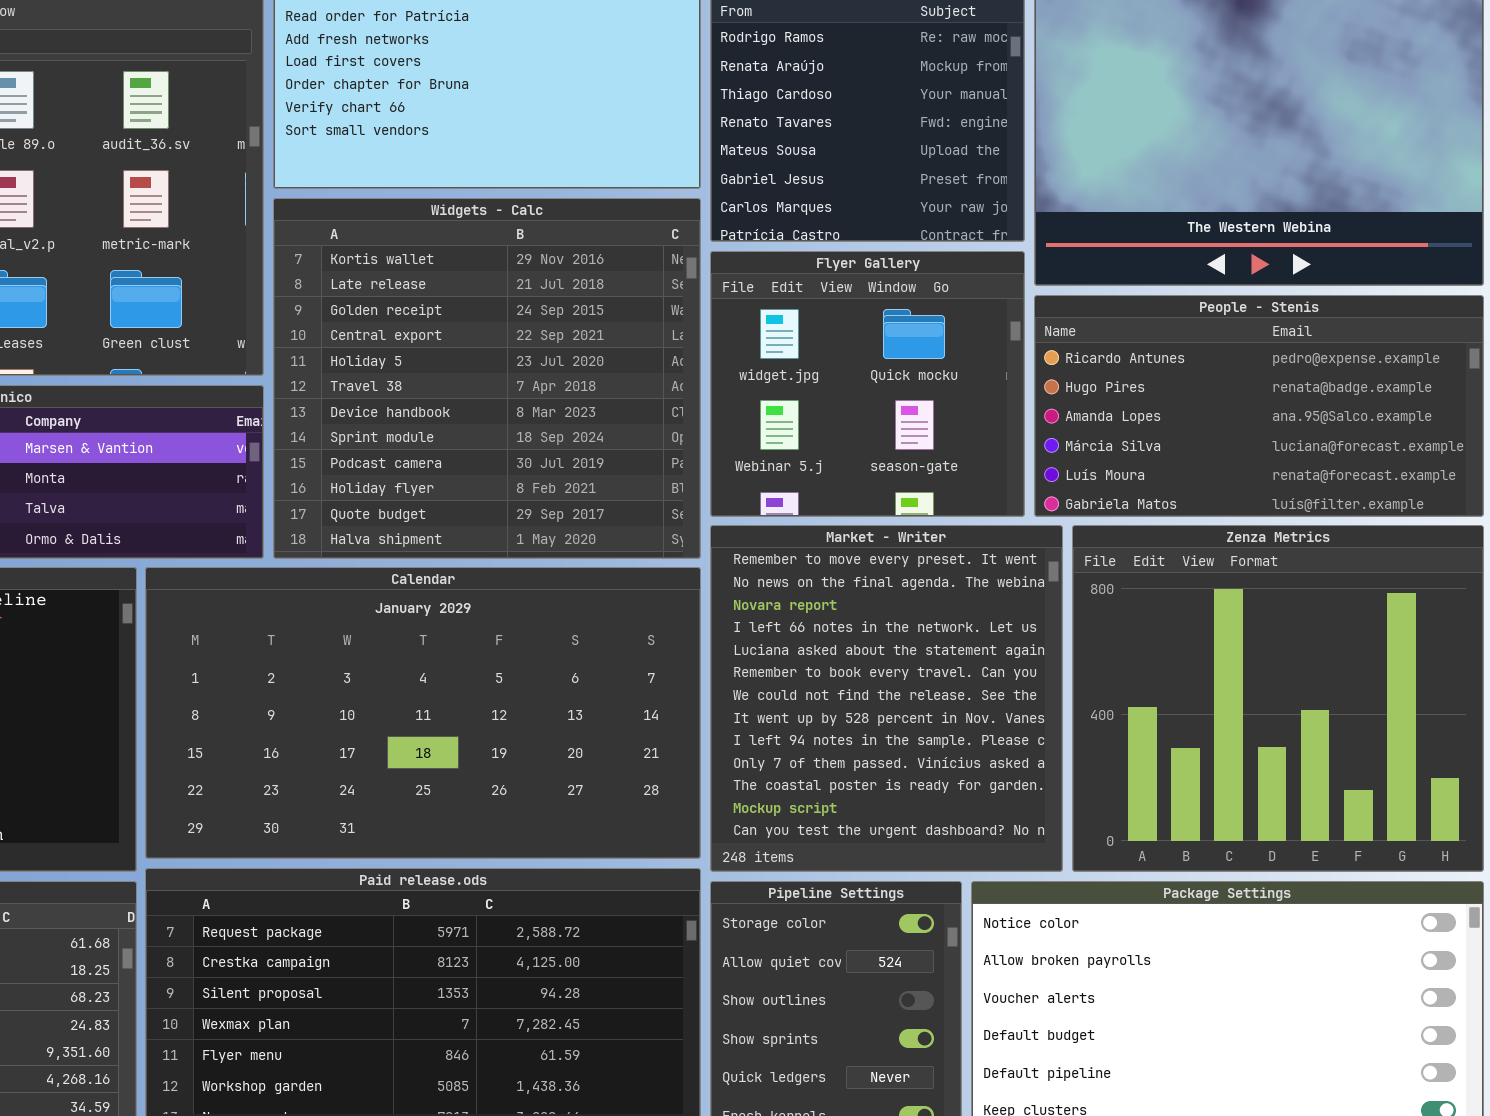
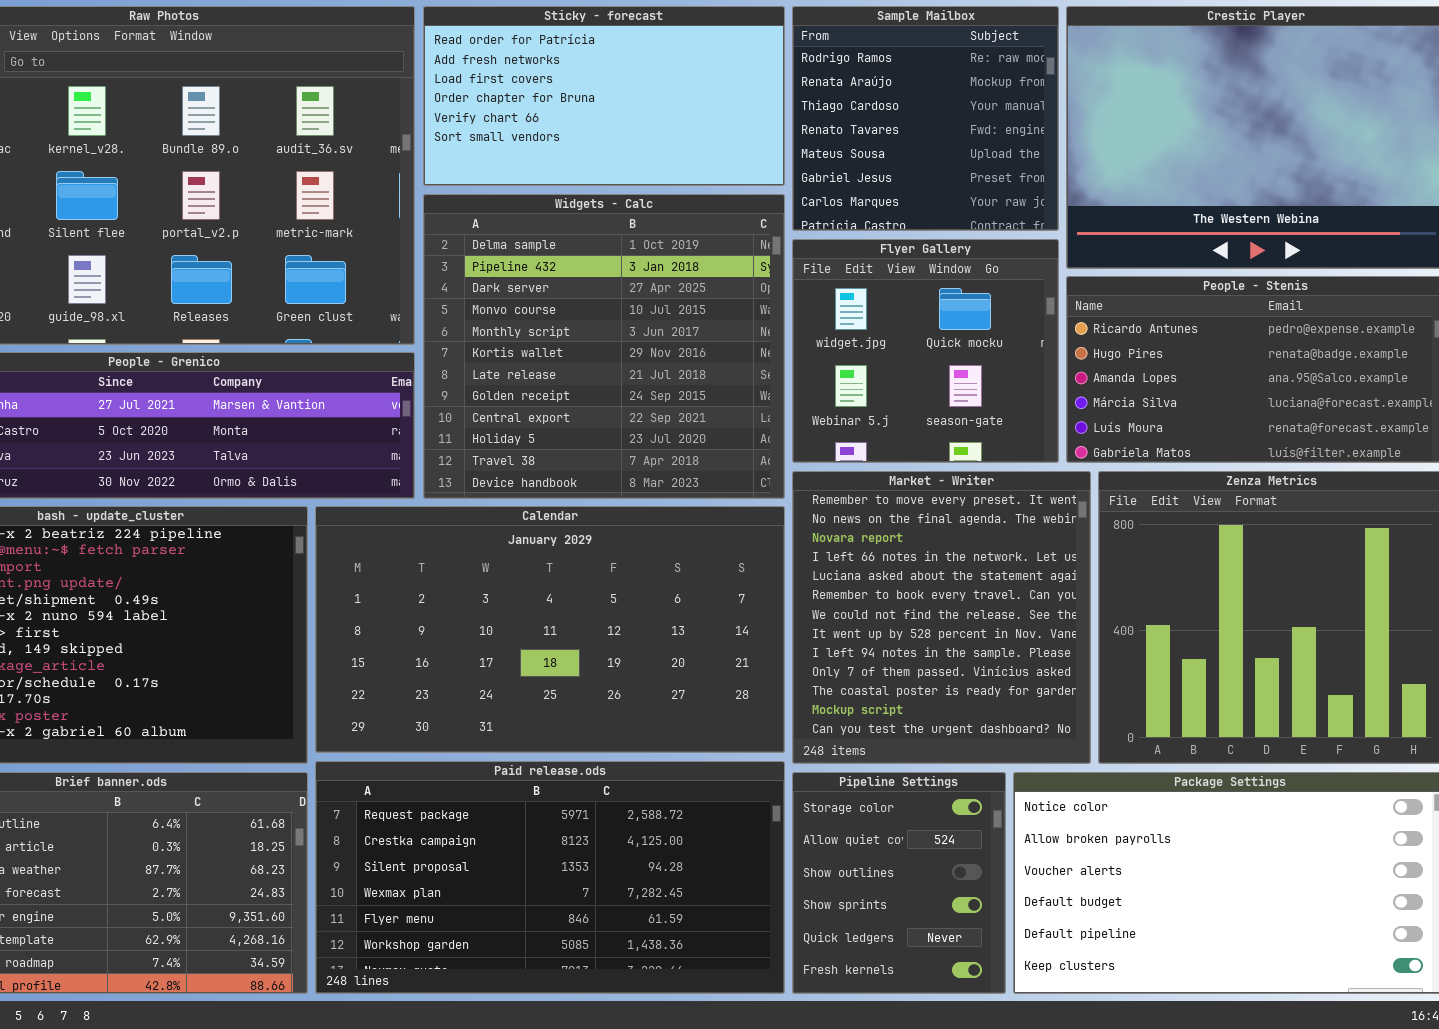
Widgets - Calc: [273,198,701,559] -> [423,194,785,499], scrolled up 5 rows

